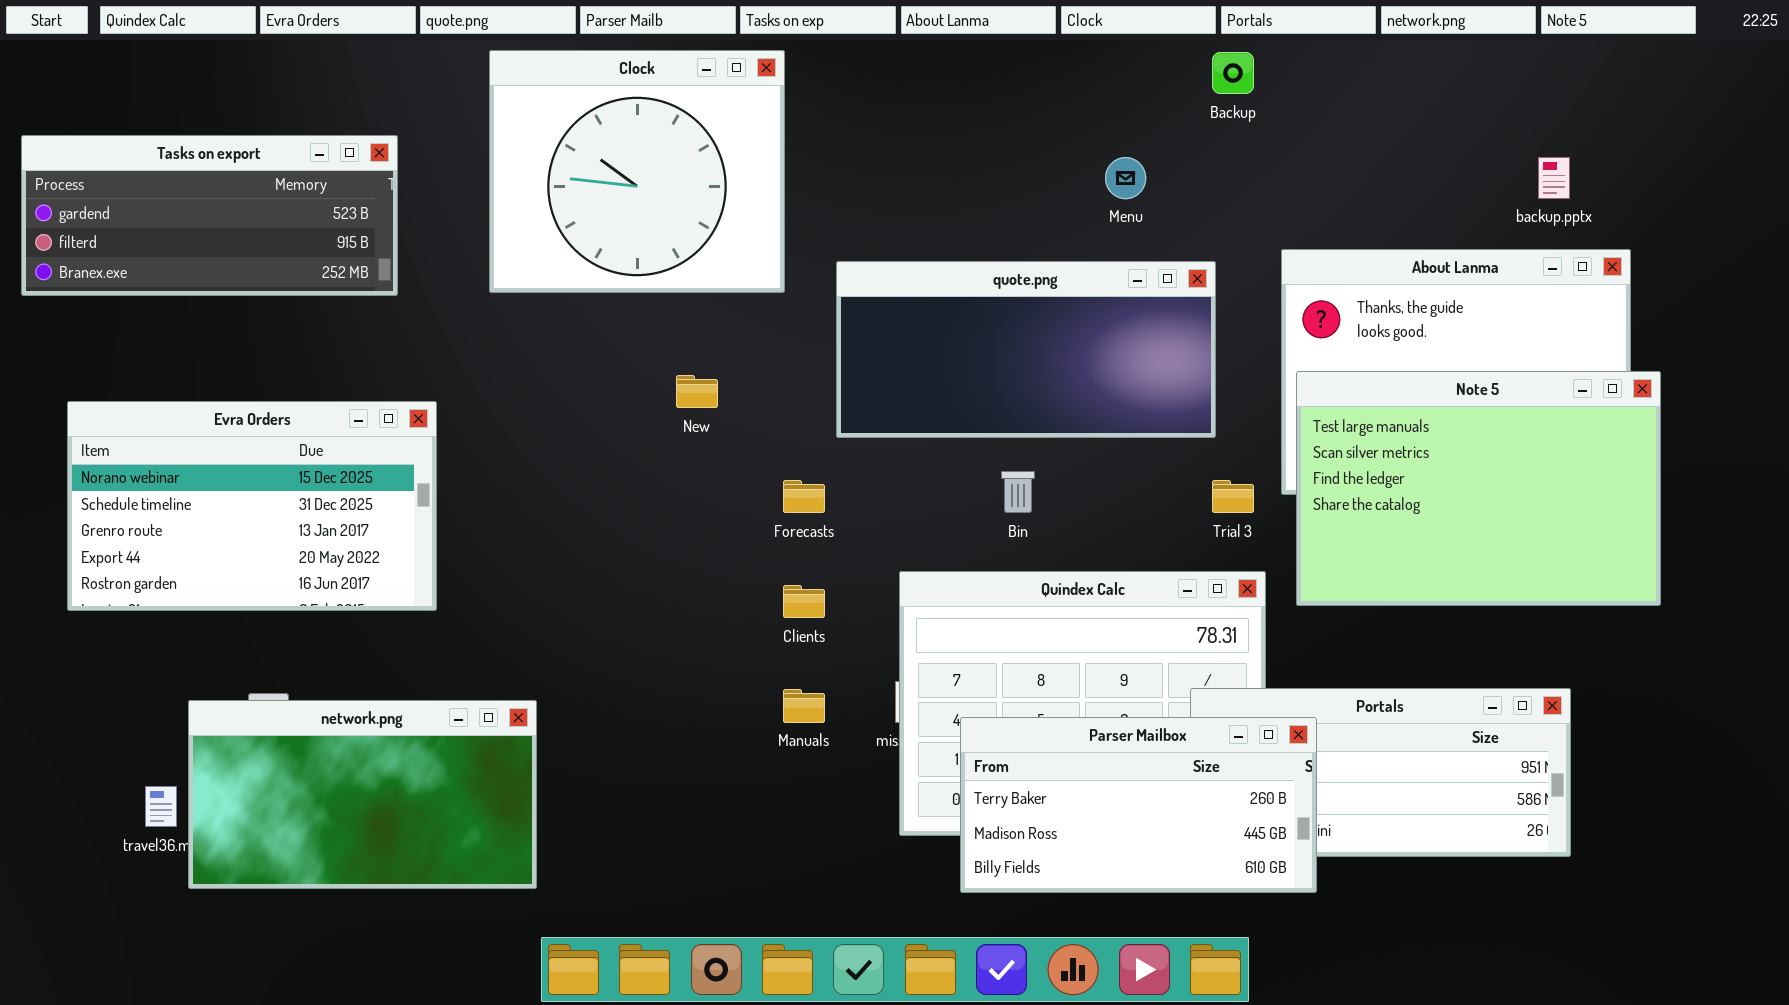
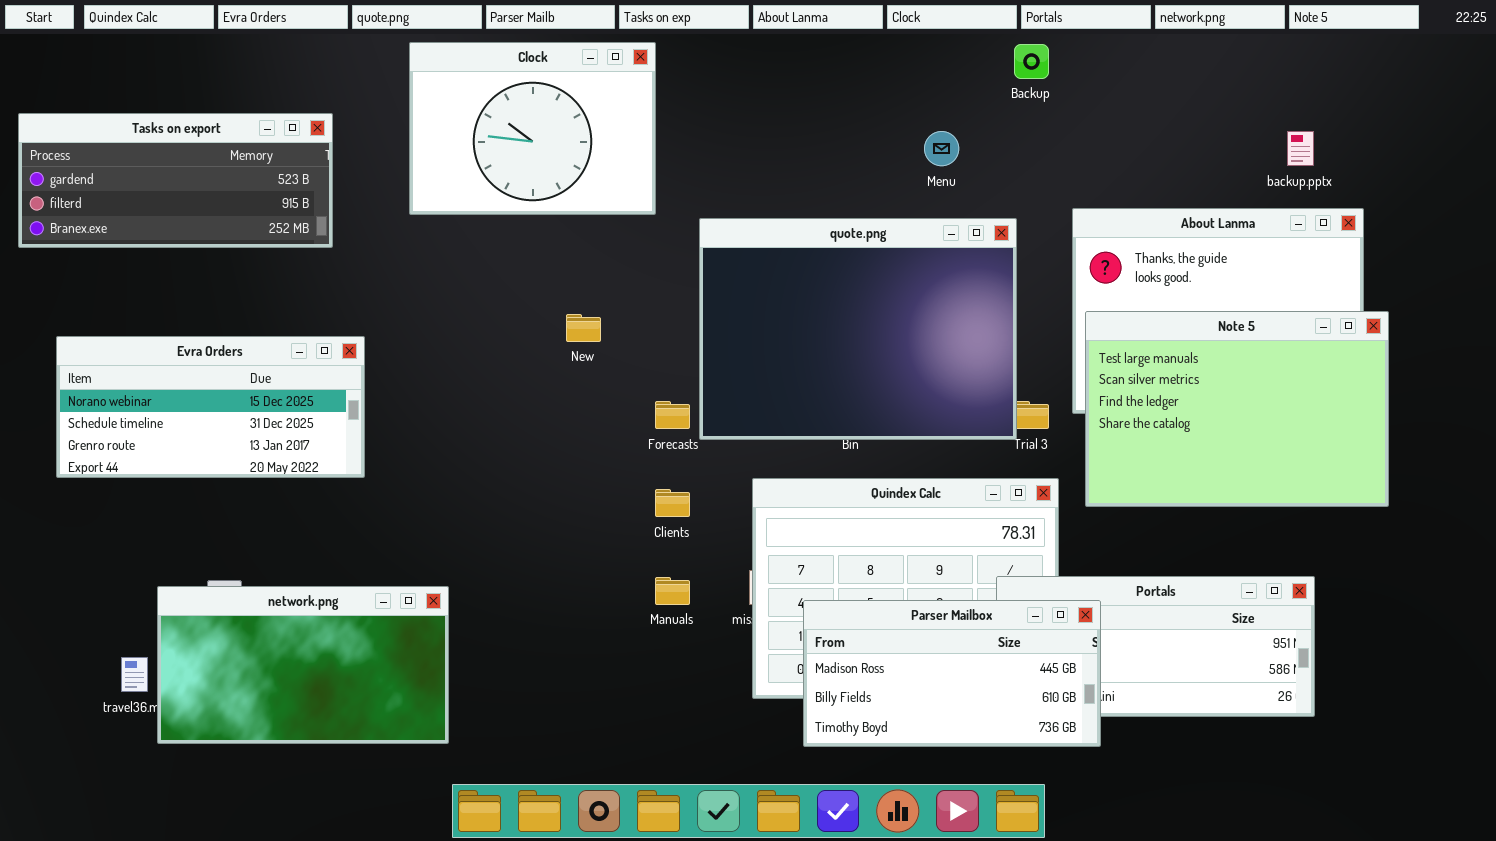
Clock: [489,50,785,293] -> [409,42,656,215], resized
quote.png: [836,261,1216,438] -> [699,218,1017,440], resized
Evra Orders: [67,401,437,611] -> [56,336,365,478], resized
Parser Mailbox: [960,717,1317,893] -> [803,600,1101,747], scrolled down 1 row

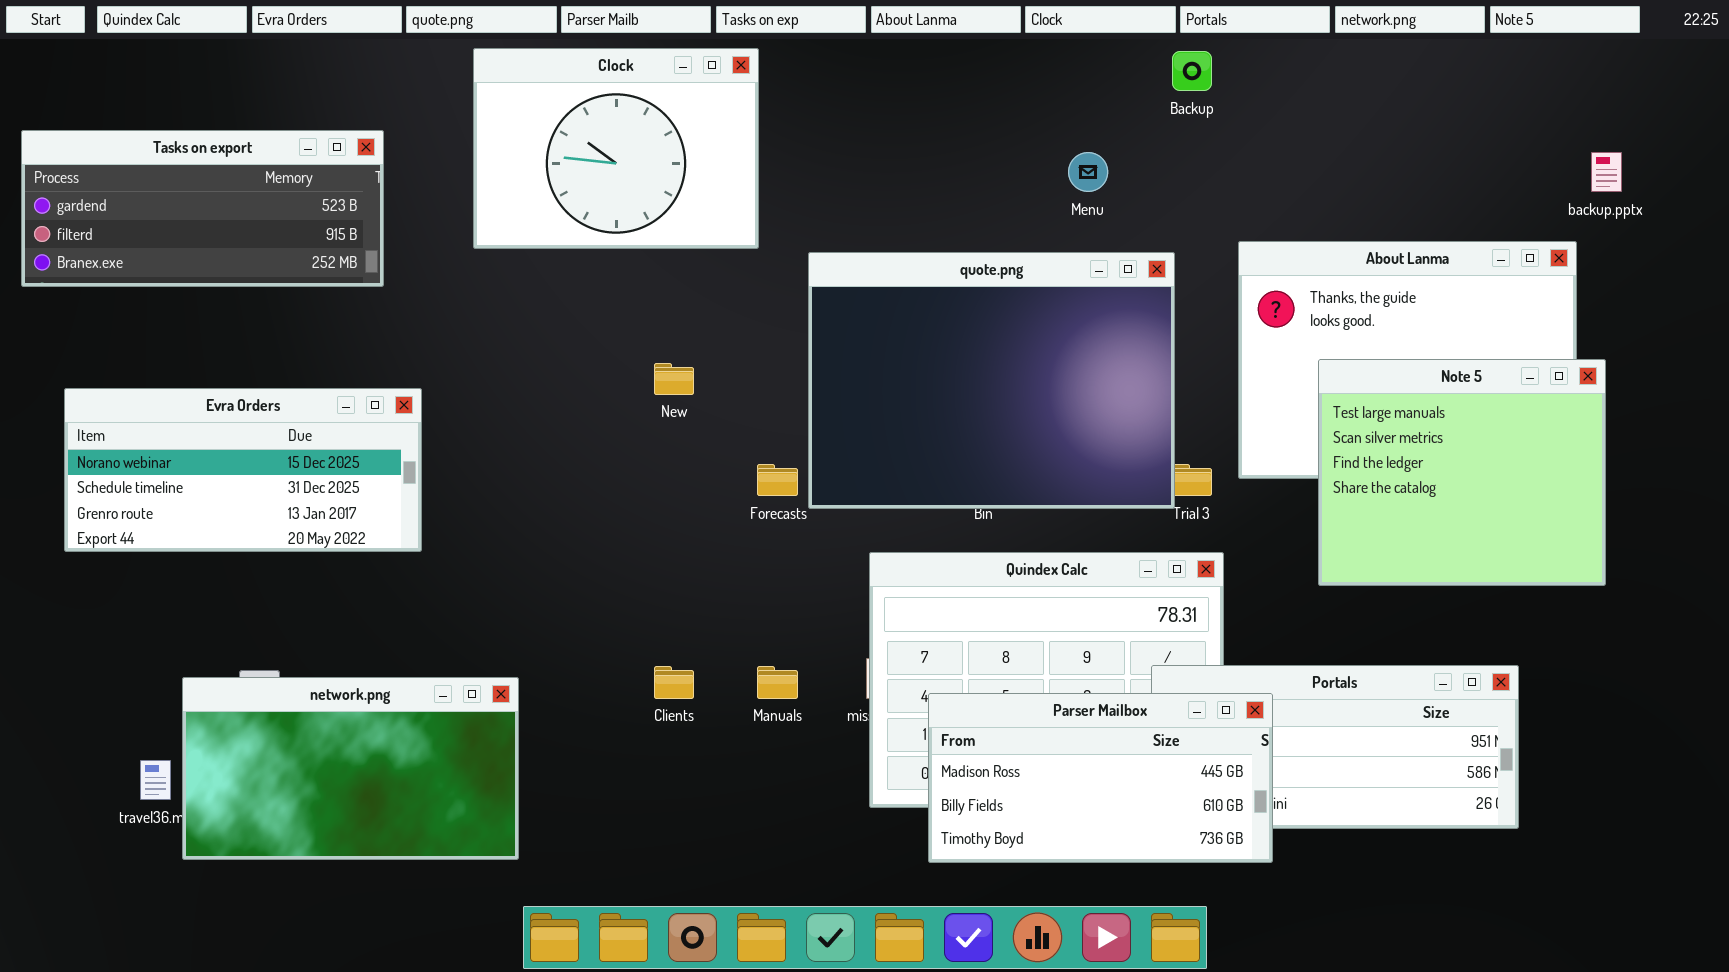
backup.pptx: [1287,131,1314,166] -> [1591,152,1622,192], moved
Note 5: [1085,311,1389,507] -> [1318,359,1606,586], resized
Clients: [655,489,690,517] -> [654,666,694,699], moved

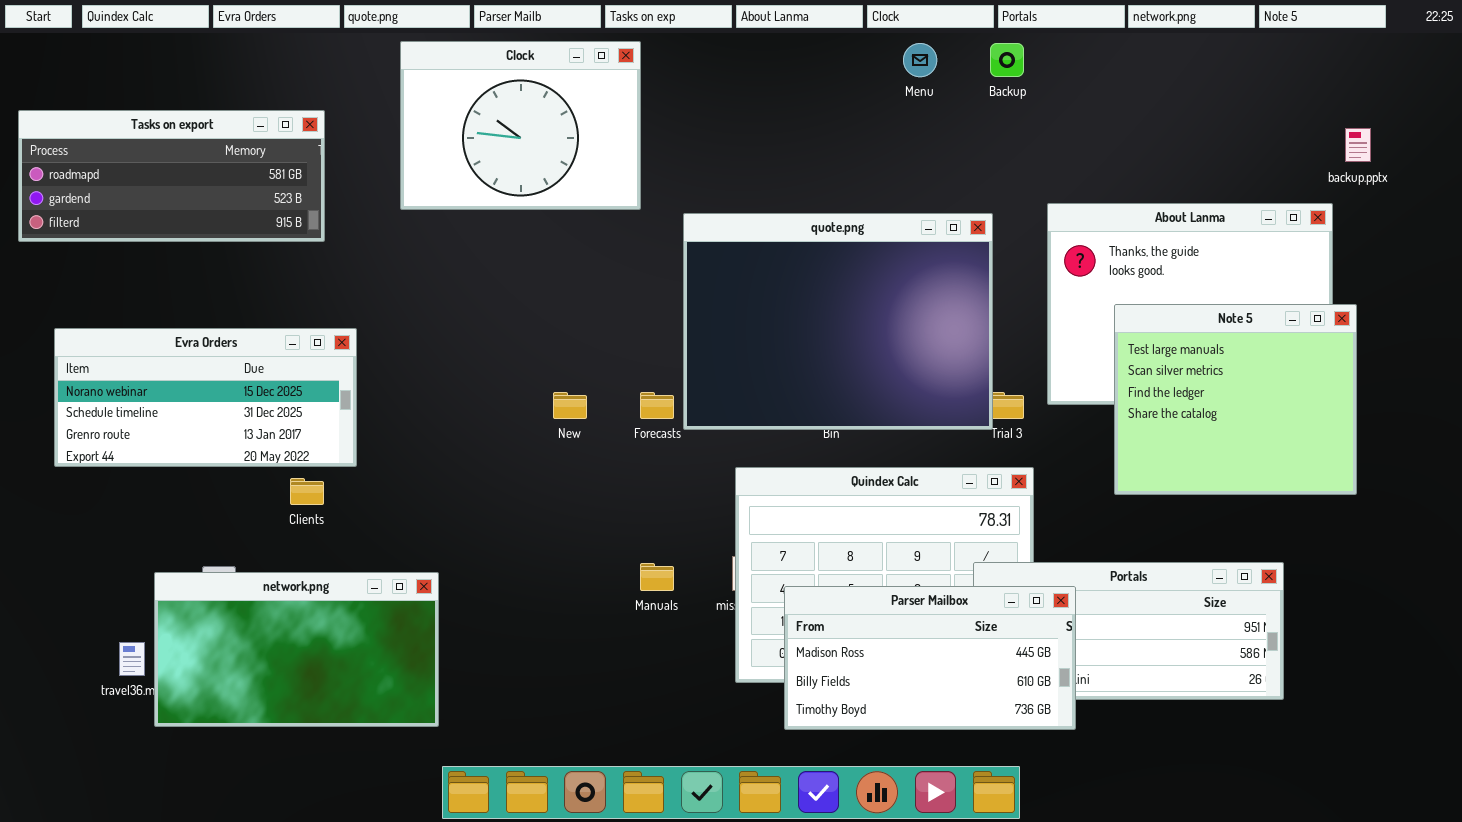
Tasks on export: [21,130,384,287] -> [18,110,325,242], scrolled up 1 row
Menu: [1068,152,1108,192] -> [903,43,937,77], moved
New: [654,363,694,395] -> [553,392,587,419], moved
Clients: [654,666,694,699] -> [290,478,324,505], moved

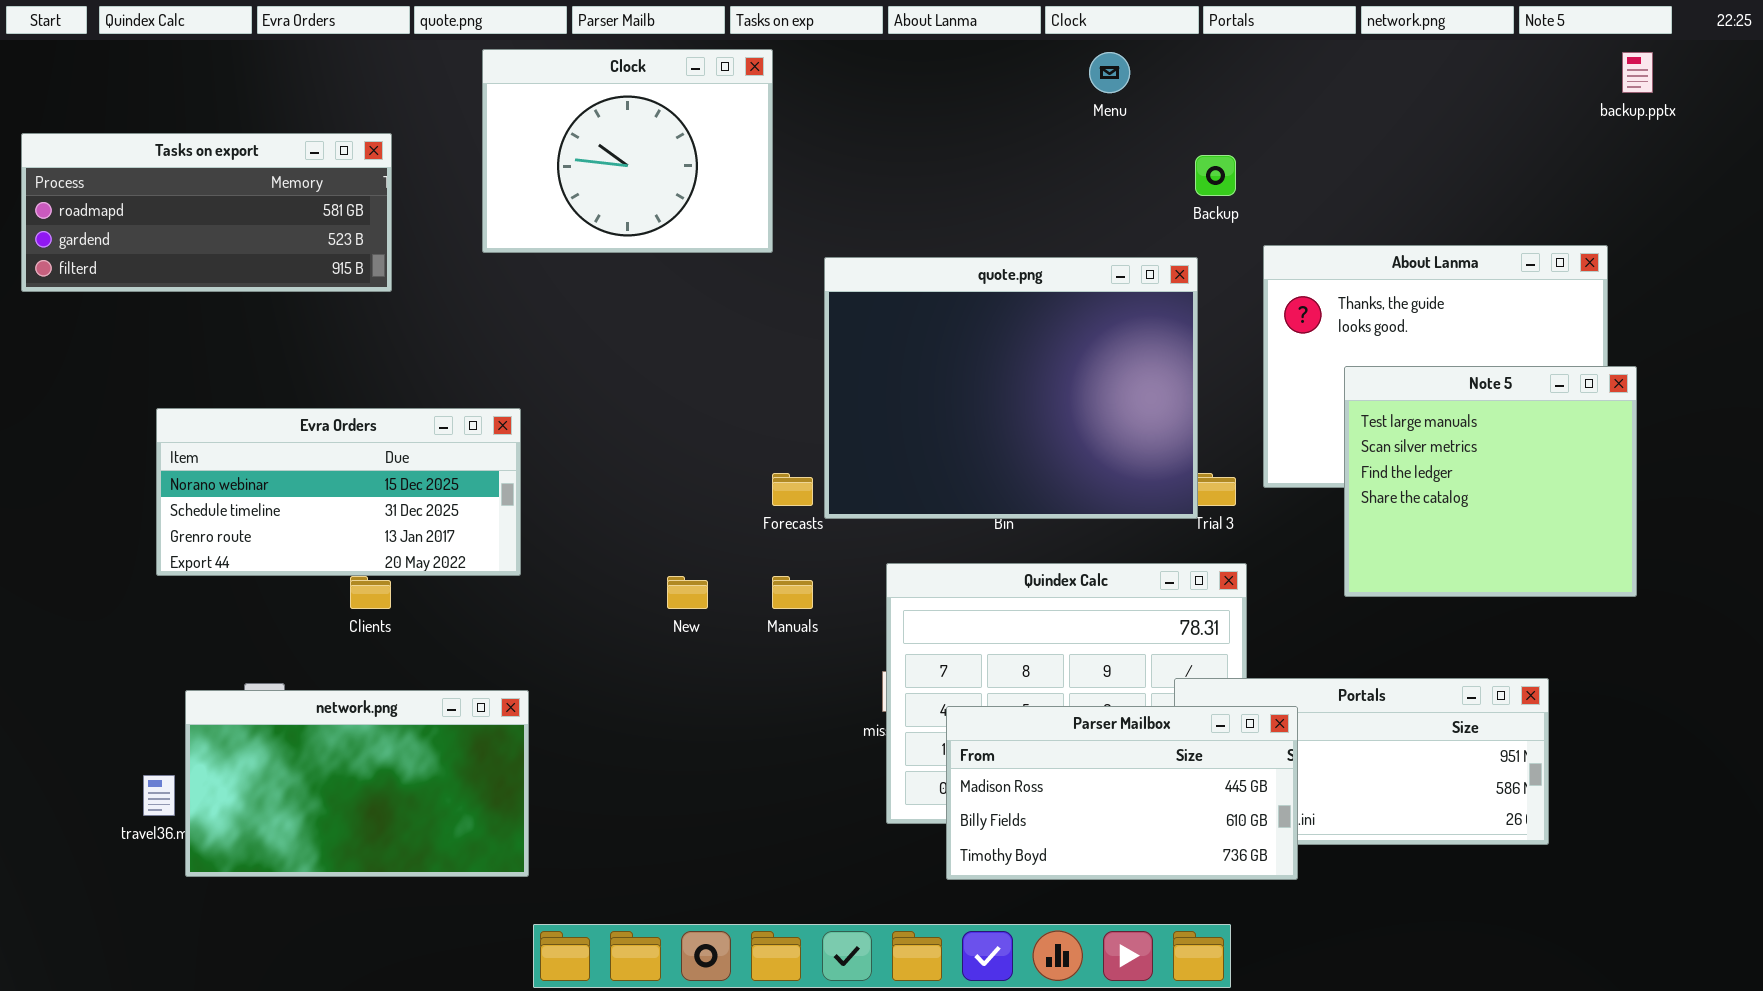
Backup: [990,43,1024,77] -> [1195,155,1236,196], moved
backup.pptx: [1345,128,1371,162] -> [1622,52,1653,93], moved
Evra Orders: [54,328,357,467] -> [156,408,521,576], moved
New: [553,392,587,419] -> [667,576,708,609], moved
Manuals: [640,563,674,591] -> [772,576,813,609], moved

